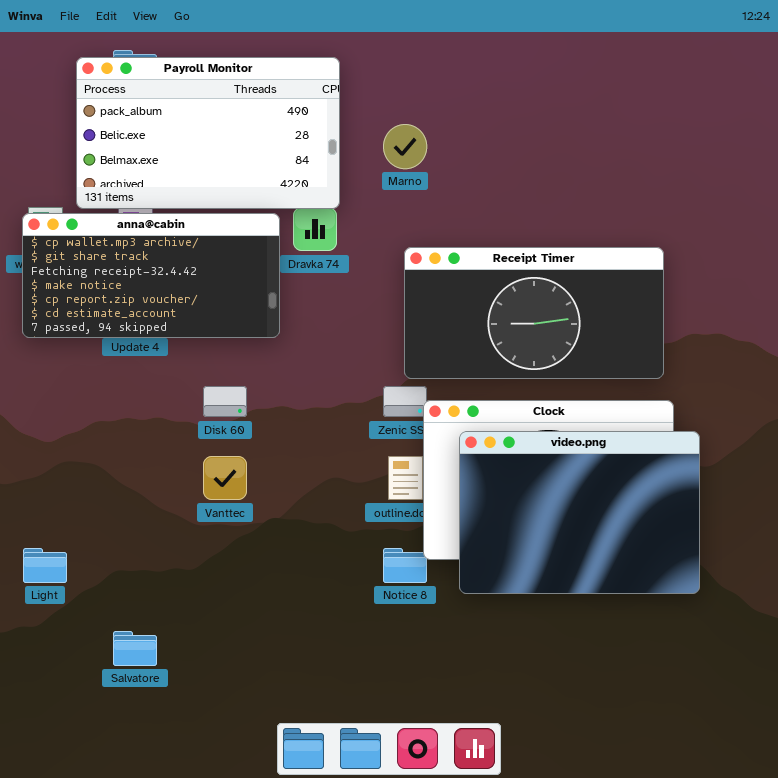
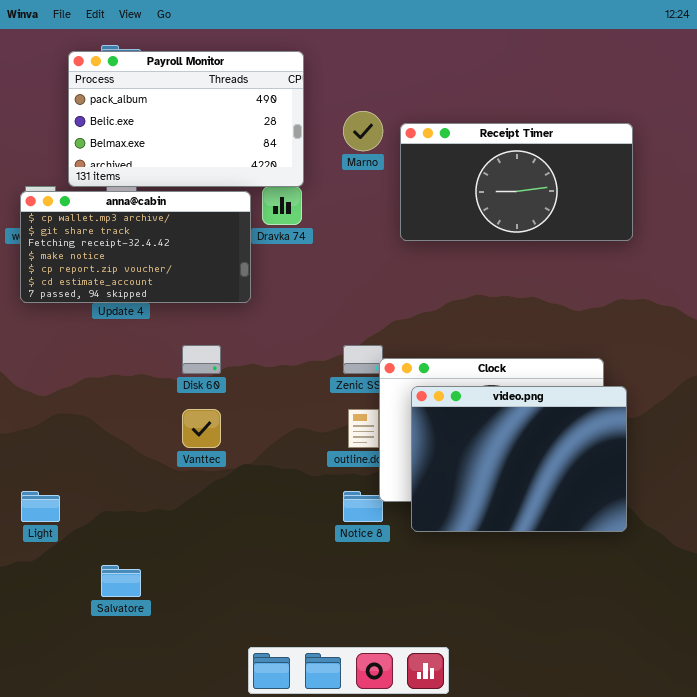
Receipt Timer: [404,247,664,379] -> [400,123,633,241], moved

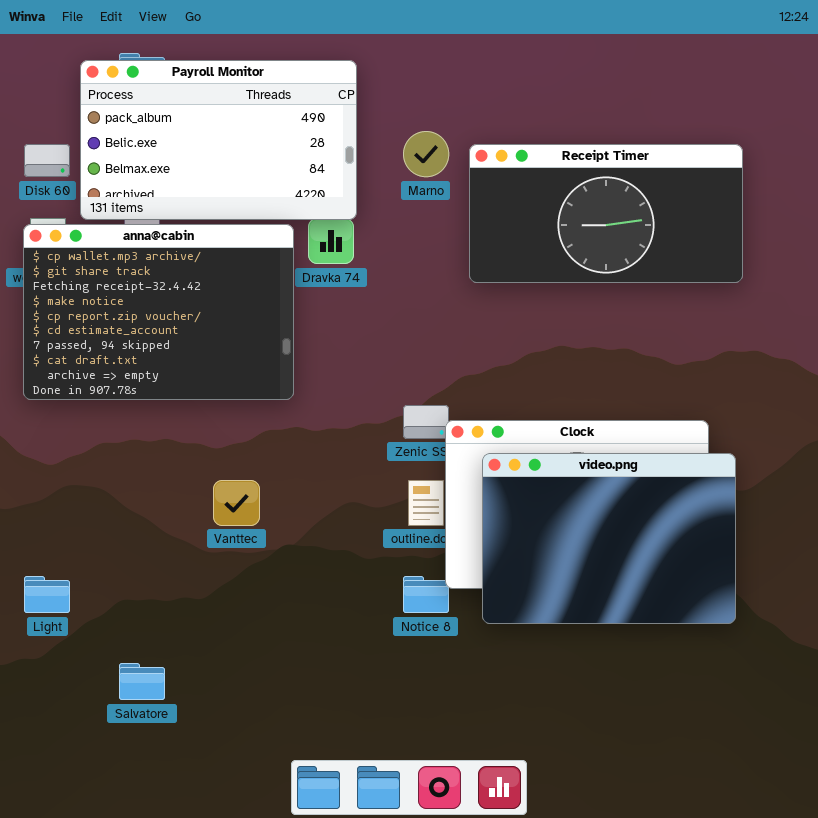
anna@cabin: [20,191,251,303] -> [23,224,294,400], resized
Disk 60: [182,345,221,374] -> [24,144,70,177], moved

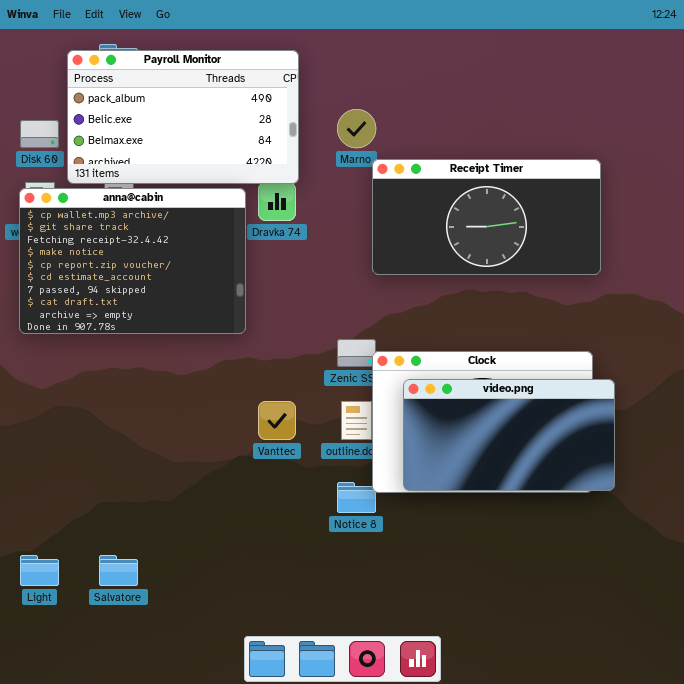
Receipt Timer: [469,144,743,283] -> [372,159,601,275], moved
video.png: [482,453,736,624] -> [403,379,615,491], resized
Vanttec: [213,480,260,526] -> [258,401,296,440], moved
Light: [24,576,70,613] -> [20,555,59,586], moved

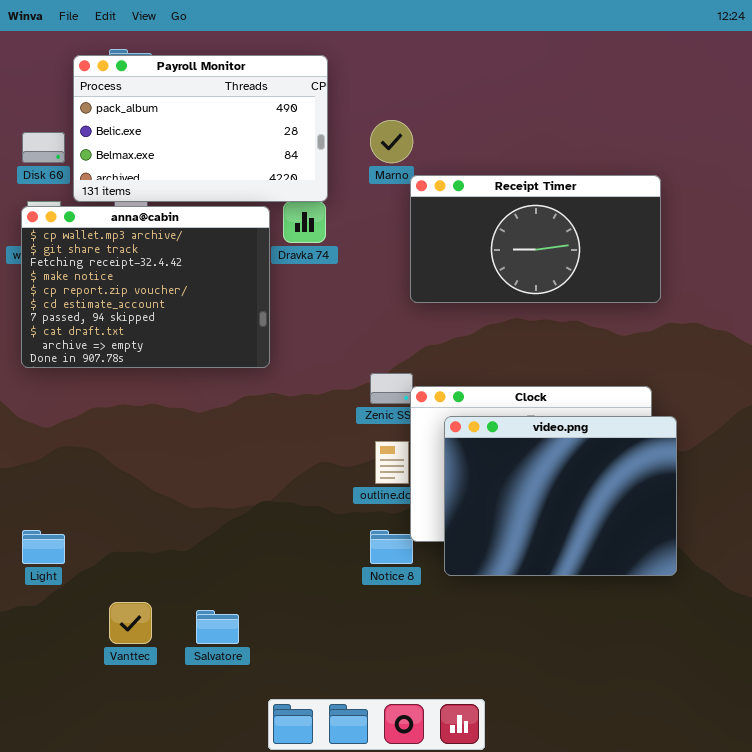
video.png: [403,379,615,491] -> [444,416,677,576], resized
Vanttec: [258,401,296,440] -> [109,602,152,644], moved
Light: [20,555,59,586] -> [22,530,65,564], moved
Salvatore: [99,555,138,586] -> [196,610,239,644], moved

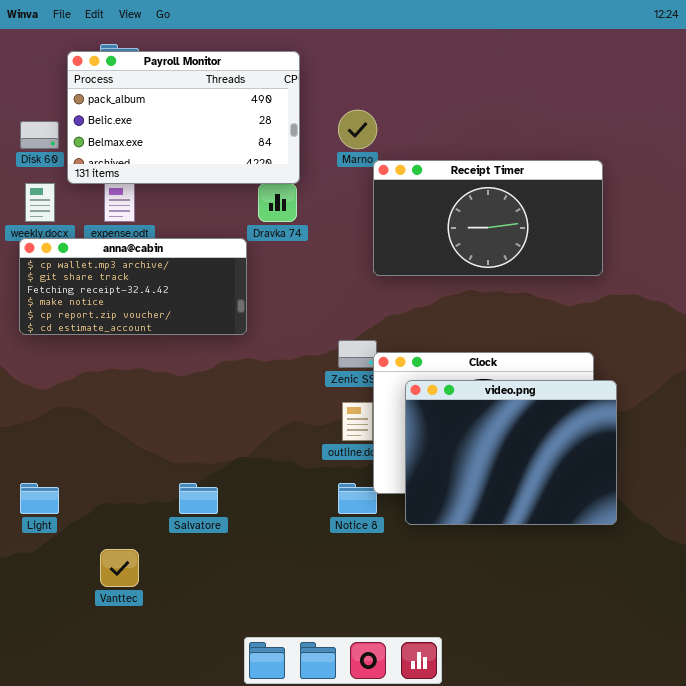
anna@cabin: [21,206,270,368] -> [19,238,247,335], resized
Salvatore: [196,610,239,644] -> [179,483,218,514], moved

